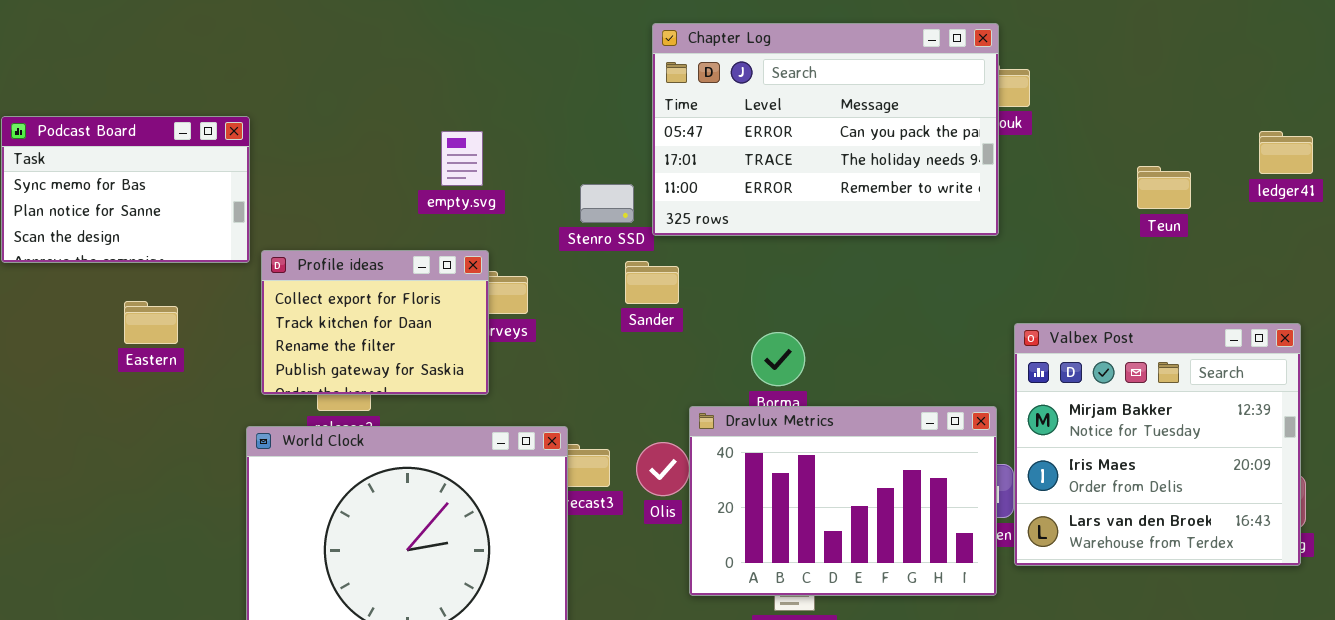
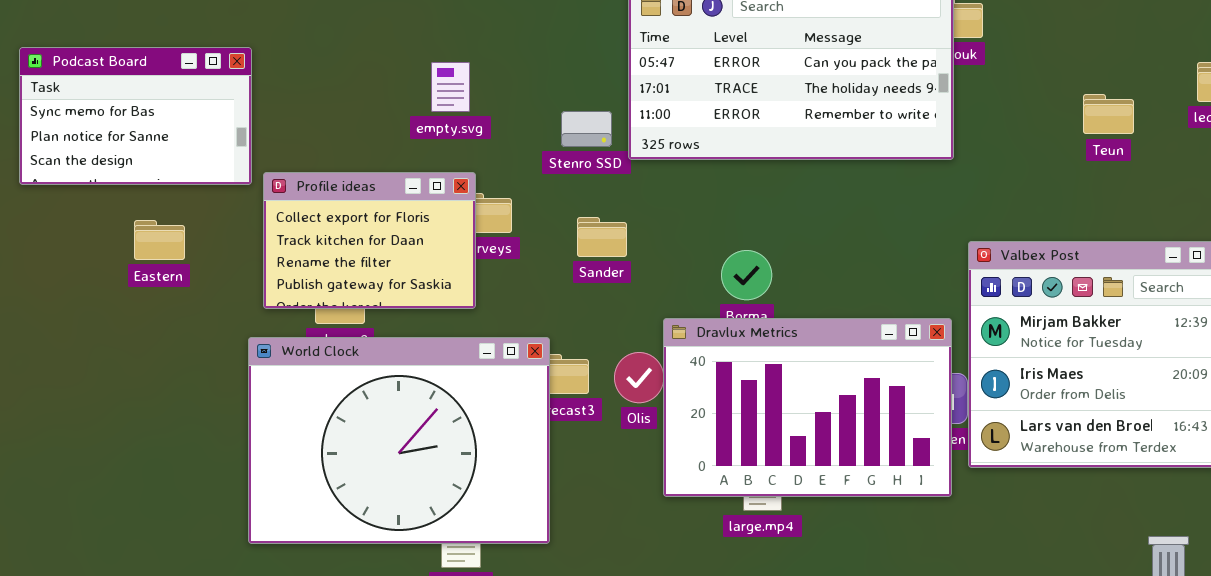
Sander: [625,261,679,304] -> [577,217,627,257], moved

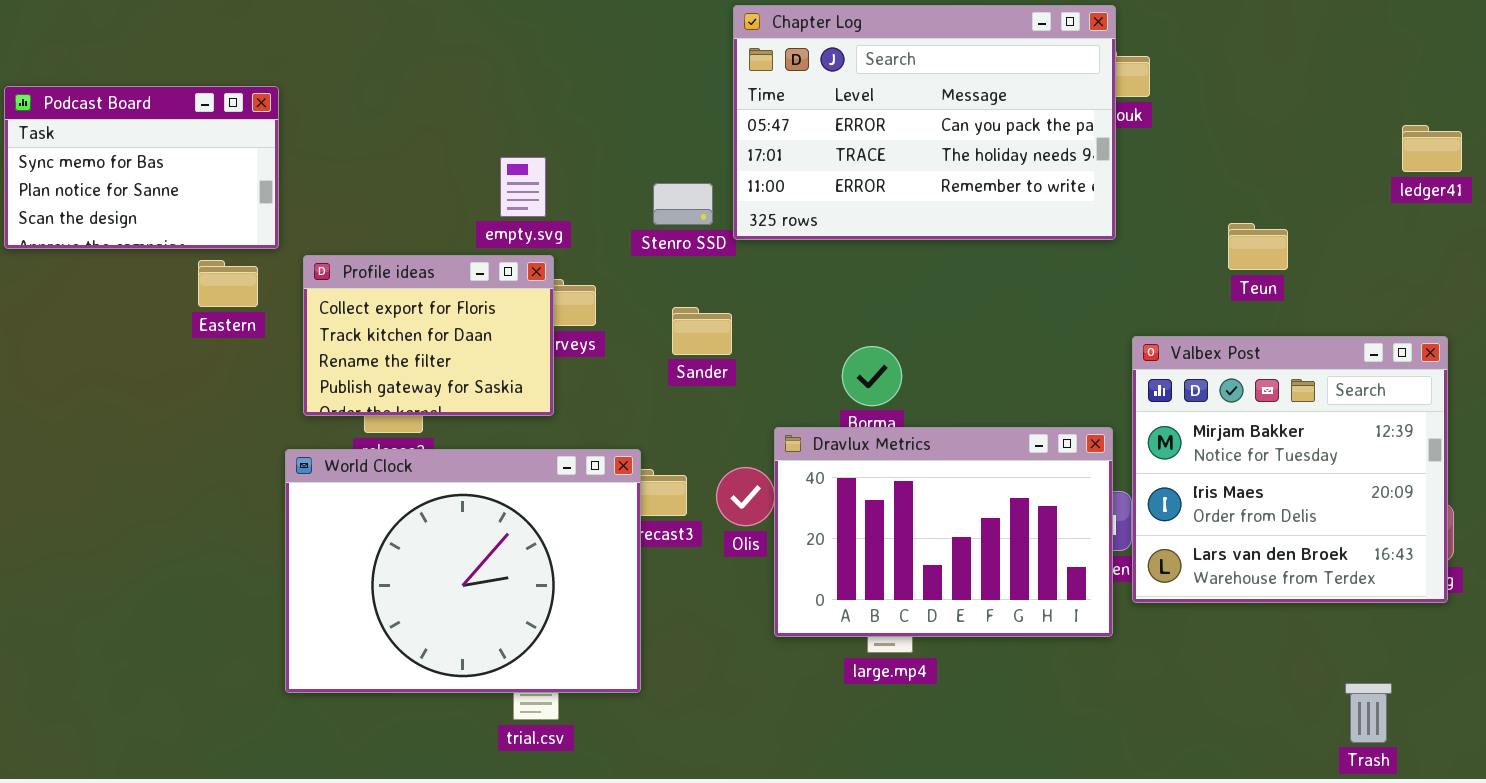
Podcast Board: [19,47,252,185] -> [4,86,279,249], moved
empty.svg: [431,62,470,112] -> [500,157,546,217], moved
Teun: [1083,94,1134,134] -> [1228,223,1288,270], moved
Eastern: [134,220,185,260] -> [198,260,258,307], moved

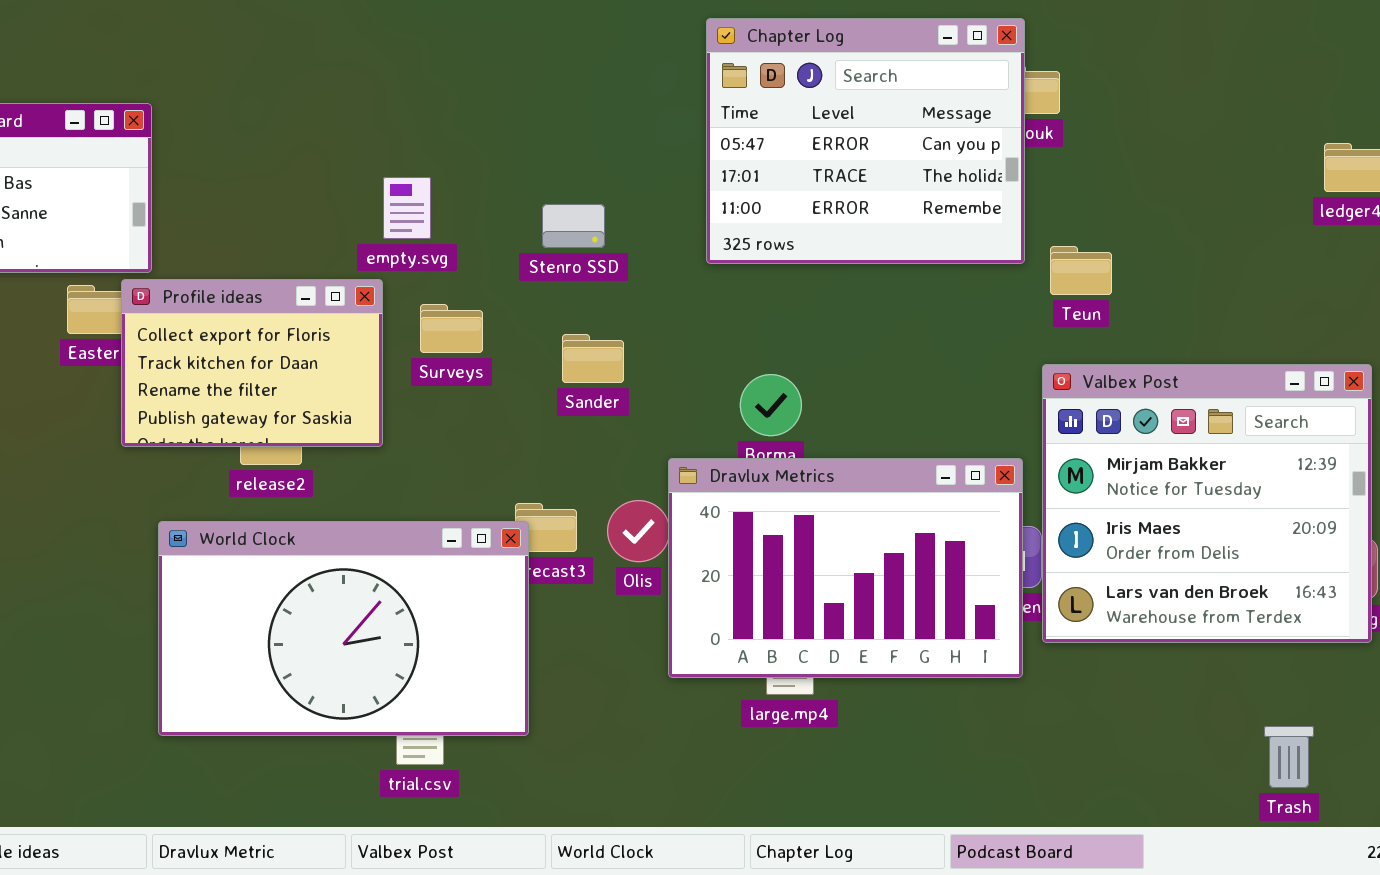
Chapter Log: [733,5,1116,240] -> [706,18,1025,264], resized
Teun: [1228,223,1288,270] -> [1050,246,1112,295], moved
Profile ideas: [303,255,554,416] -> [121,279,383,447], moved
World Clock: [285,449,641,693] -> [158,521,529,736], resized

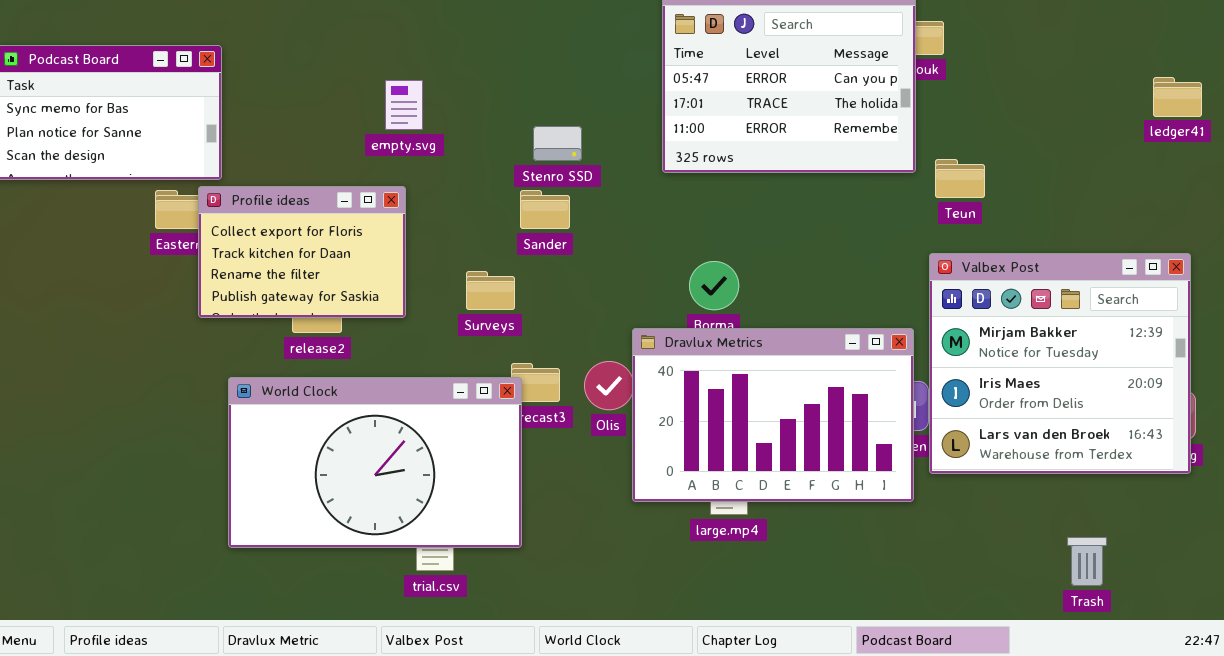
empty.svg: [383,177,431,239] -> [385,80,423,130], moved
Surveys: [420,304,483,353] -> [466,271,515,310], moved
Sander: [562,334,624,383] -> [520,190,570,229], moved
Trash: [1264,726,1314,788] -> [1067,537,1107,586], moved

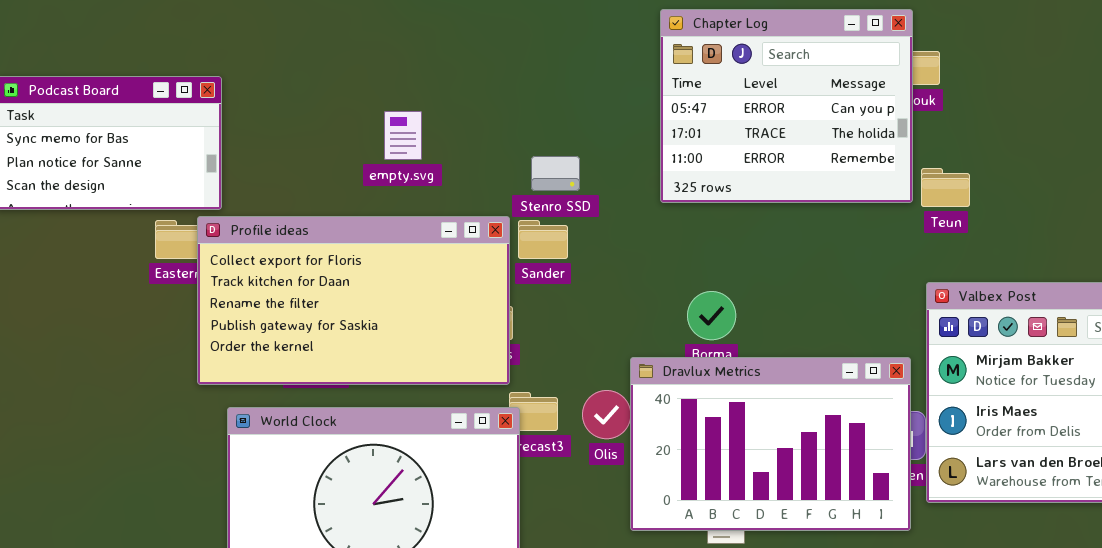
Teun: [935,159,985,198] -> [921,168,970,207], moved
Profile ideas: [198,186,406,318] -> [197,216,510,385], resized

